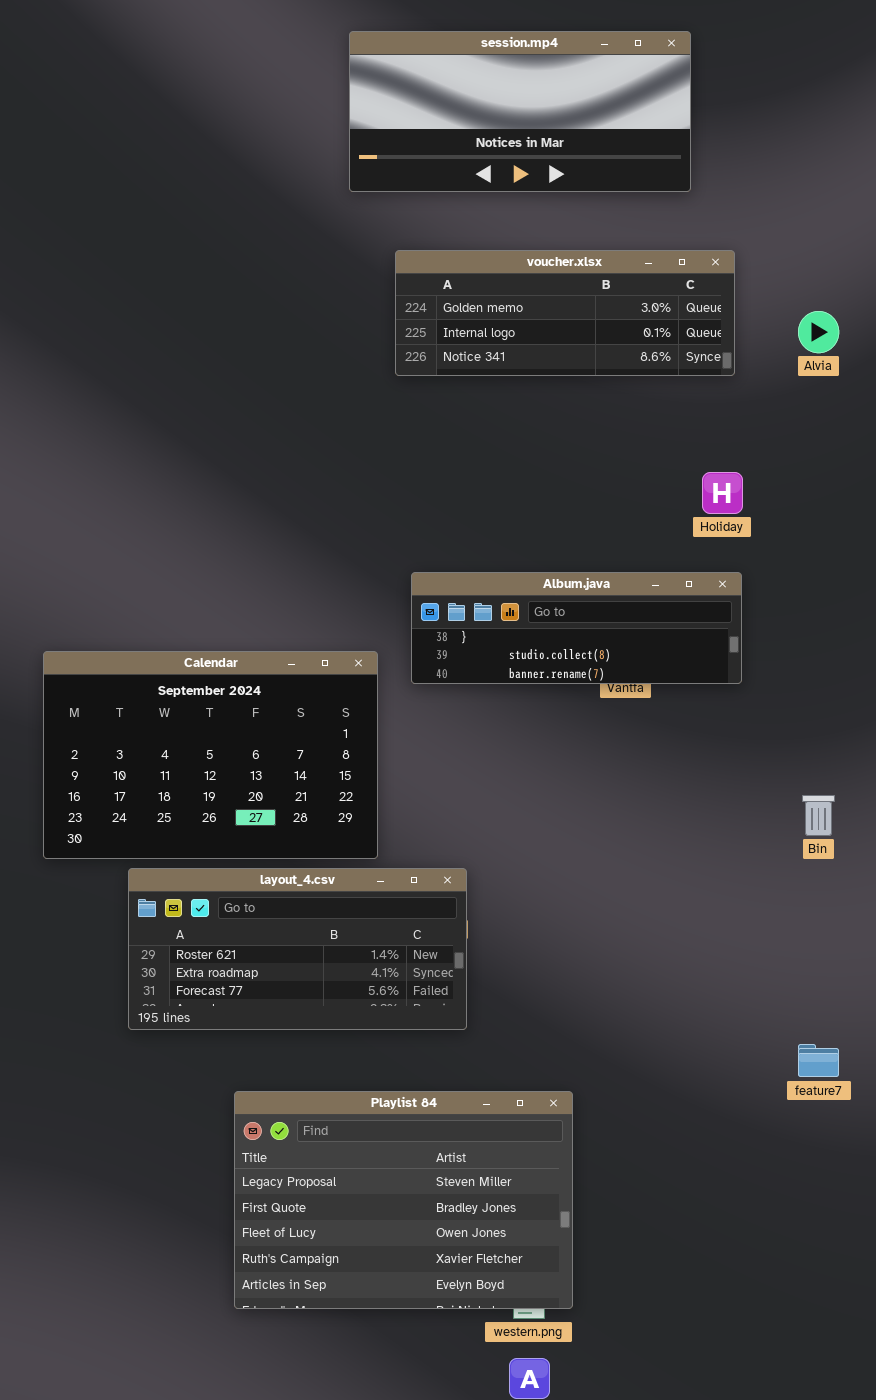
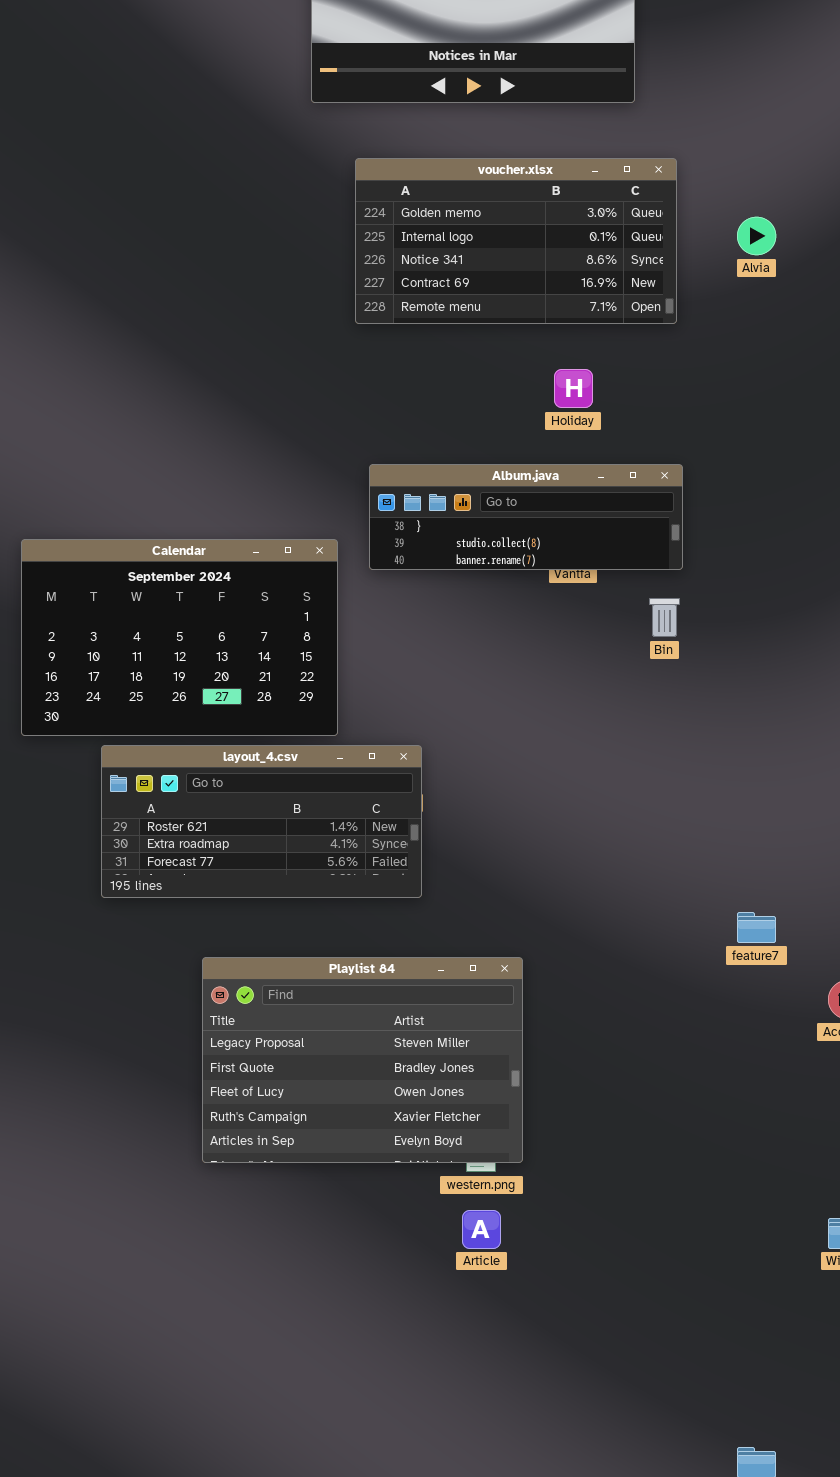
voucher.xlsx: [395,250,735,376] -> [355,158,677,324], resized
Holiday: [702,472,743,514] -> [554,369,593,408], moved
Bin: [802,795,835,836] -> [649,598,680,637], moved

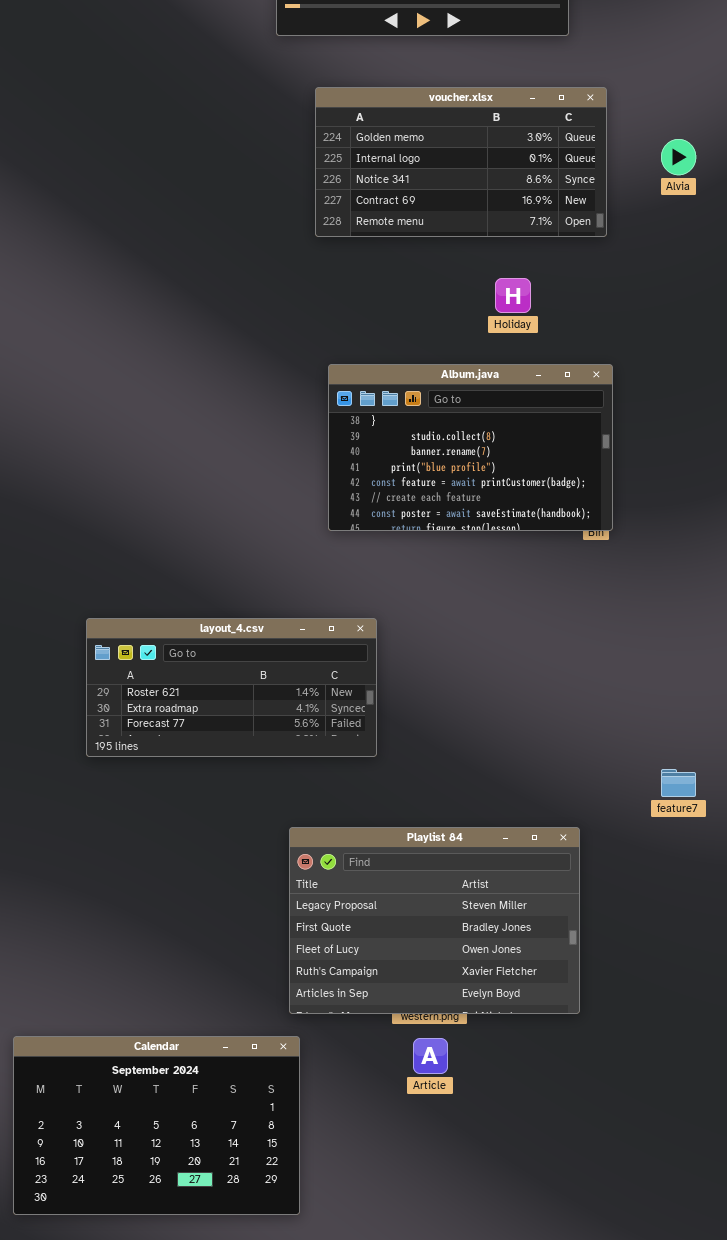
Album.java: [369,464,683,570] -> [328,364,613,531], resized
Calendar: [21,539,338,736] -> [13,1036,300,1215], moved
Playlist 84: [202,957,523,1163] -> [289,827,580,1014], moved

